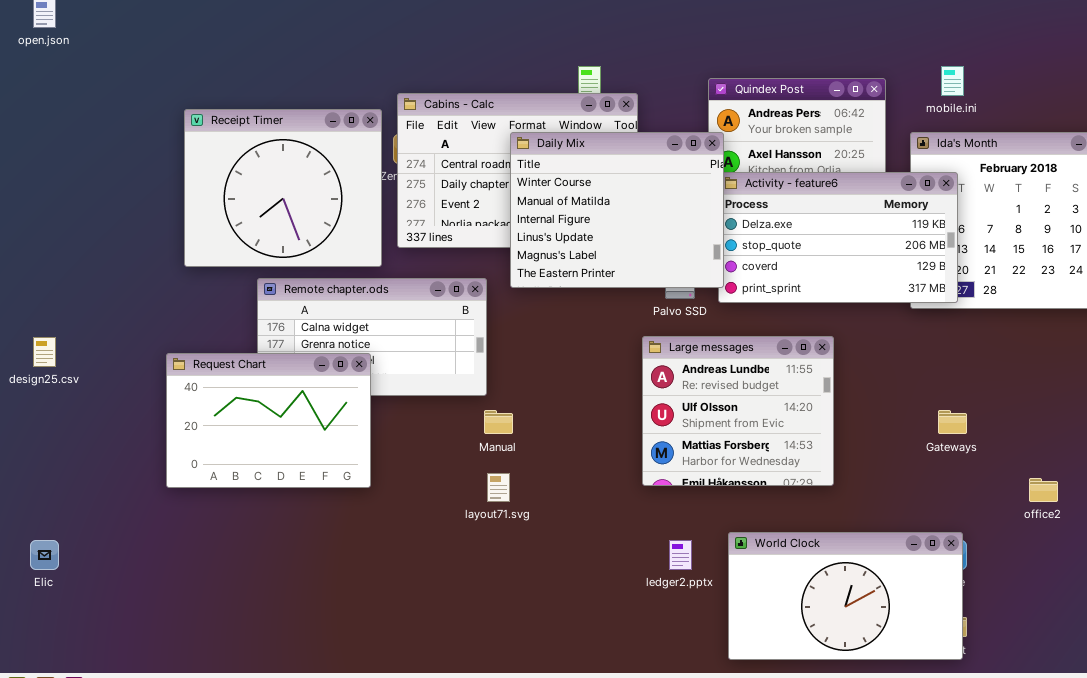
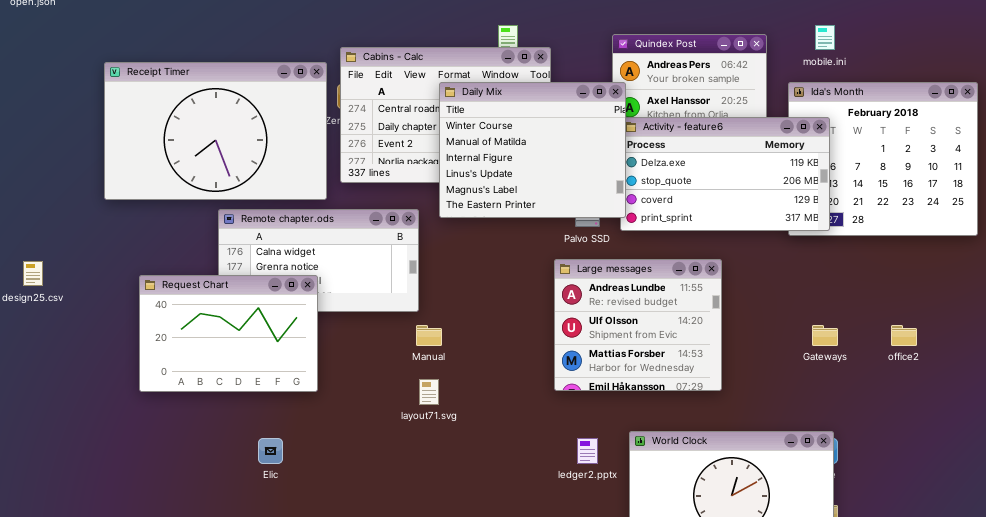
Receipt Timer: [184,109,382,267] -> [104,62,327,200], resized
office2: [1029,478,1058,502] -> [891,325,917,346], moved
Elic: [30,540,59,570] -> [258,438,283,464], moved

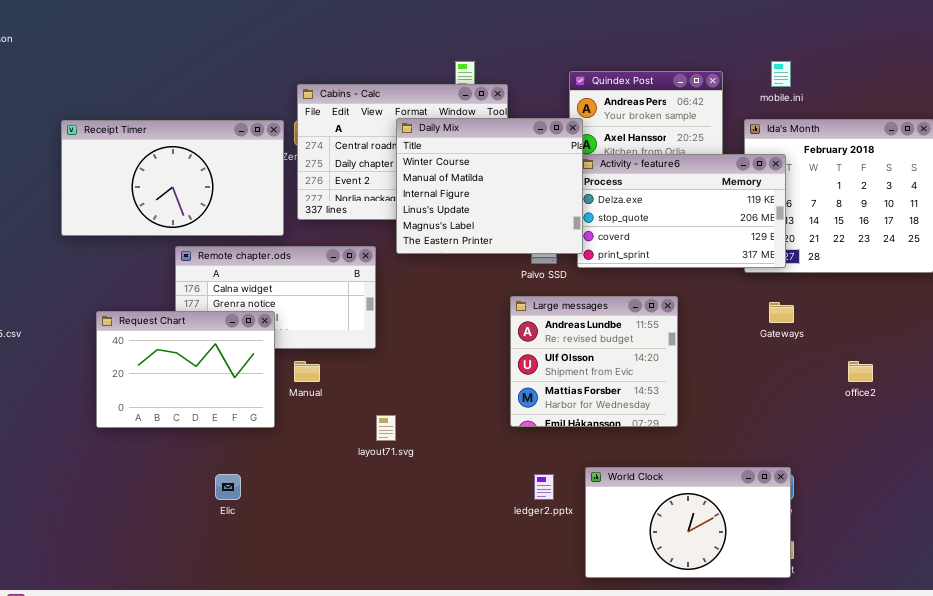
Receipt Timer: [104,62,327,200] -> [61,120,284,236], resized
Manual: [416,325,442,346] -> [294,361,320,382], moved
Gateways: [812,325,838,346] -> [769,302,794,323], moved

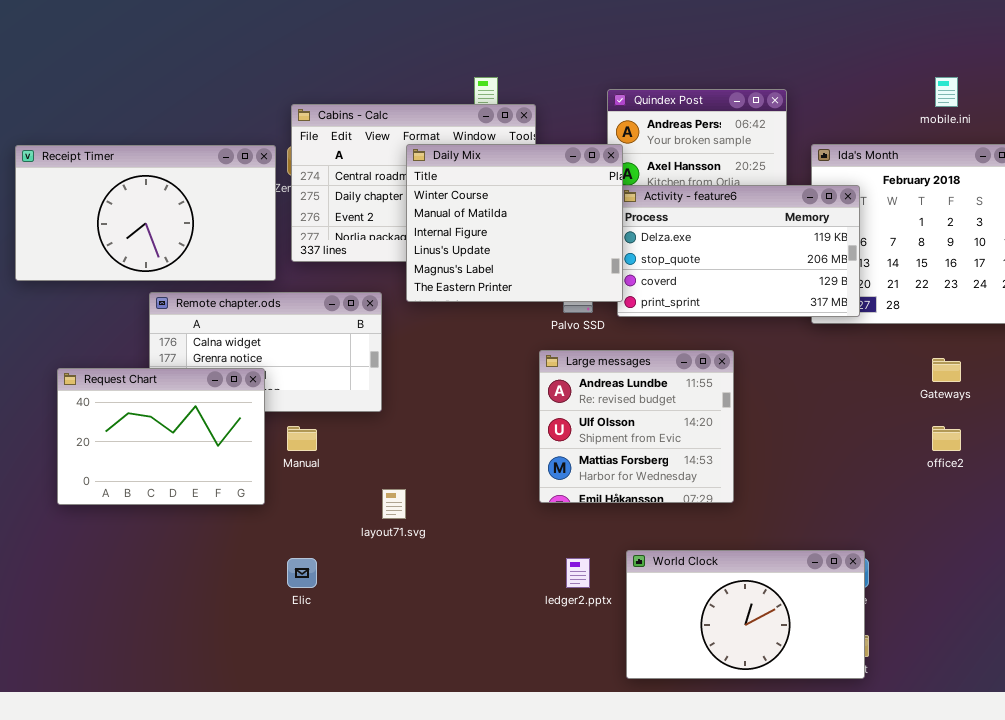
mobile.ini: [771,61,791,87] -> [935,77,958,107], moved
Gateways: [769,302,794,323] -> [932,358,961,382], moved
Elic: [215,474,241,500] -> [287,558,317,588], moved

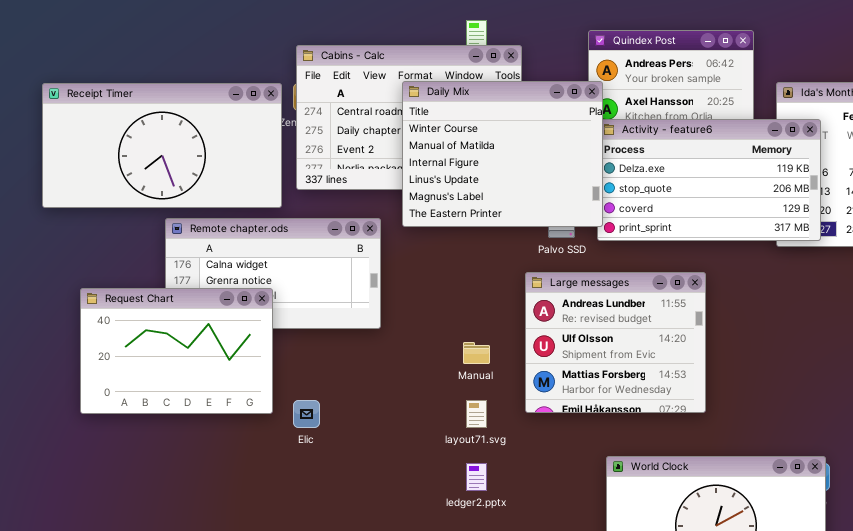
Manual: [287,426,317,451] -> [463,342,490,364], moved
layout71.svg: [382,489,406,519] -> [466,400,487,428], moved
Elic: [287,558,317,588] -> [293,400,320,428], moved
ledger2.pptx: [566,558,590,588] -> [466,463,487,491], moved

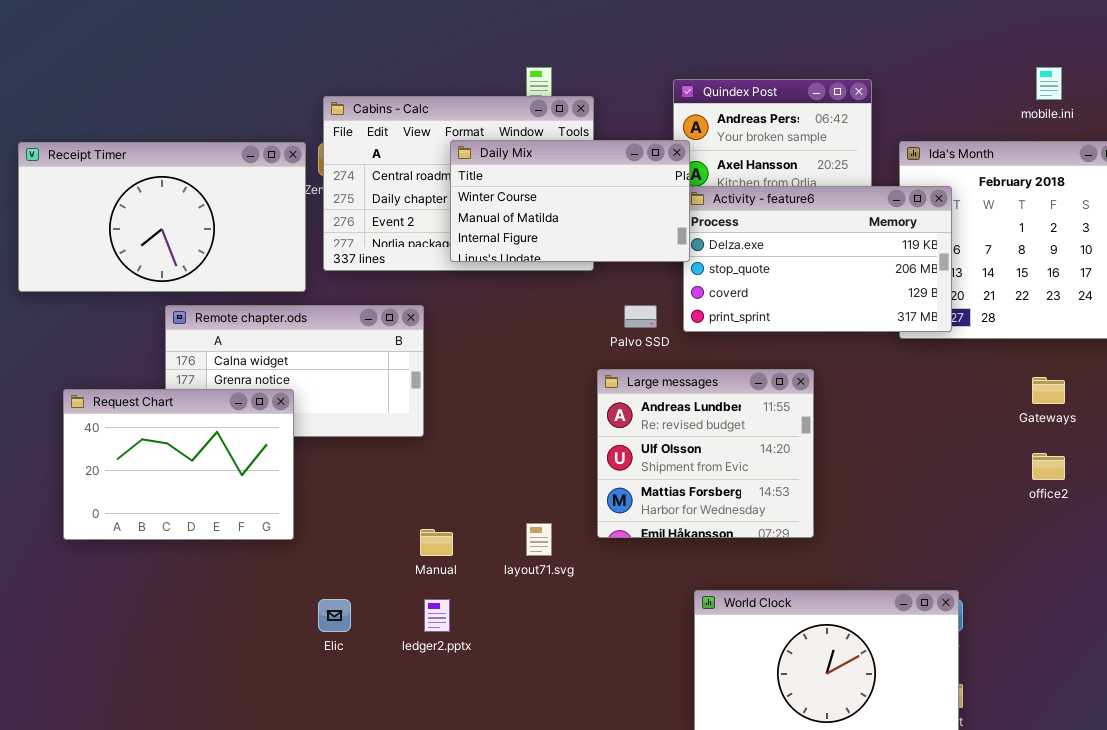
Daily Mix: [402,81,603,227] -> [450,140,690,262], resized
Manual: [463,342,490,364] -> [420,529,453,556], moved
Elic: [293,400,320,428] -> [318,599,351,632], moved
ledger2.pptx: [466,463,487,491] -> [424,599,450,632], moved

